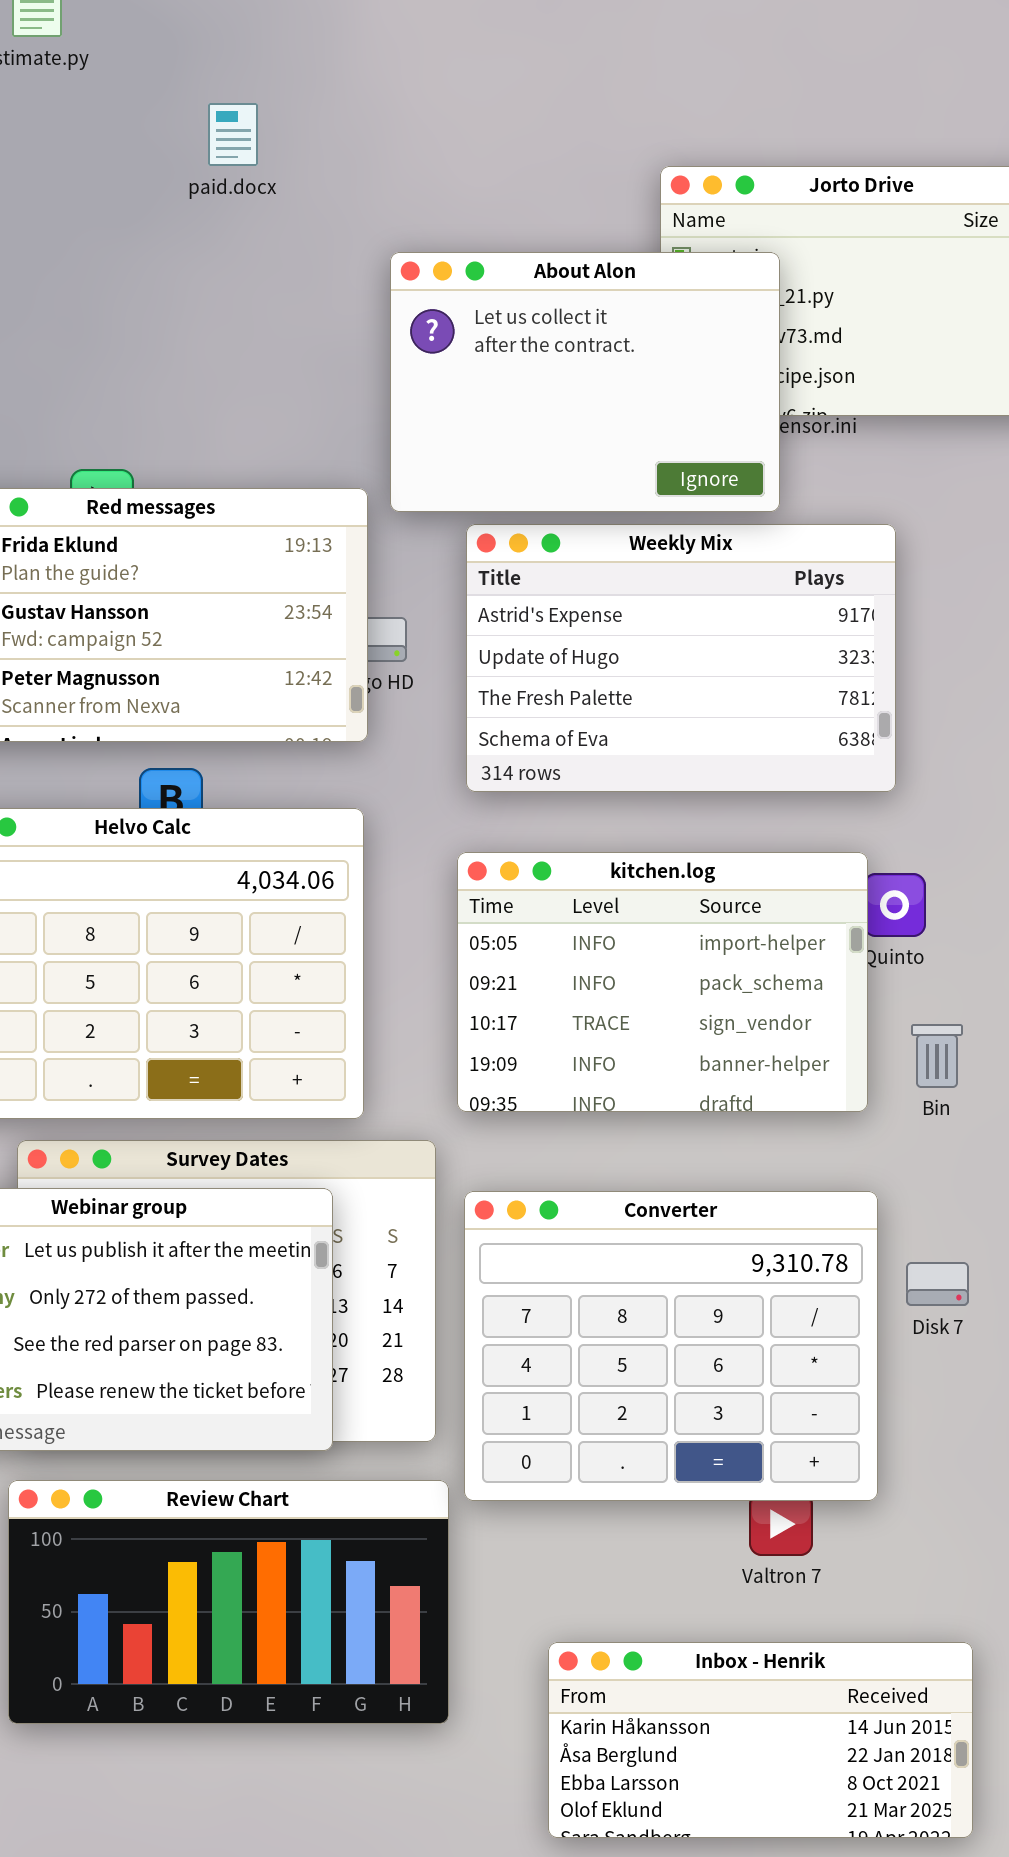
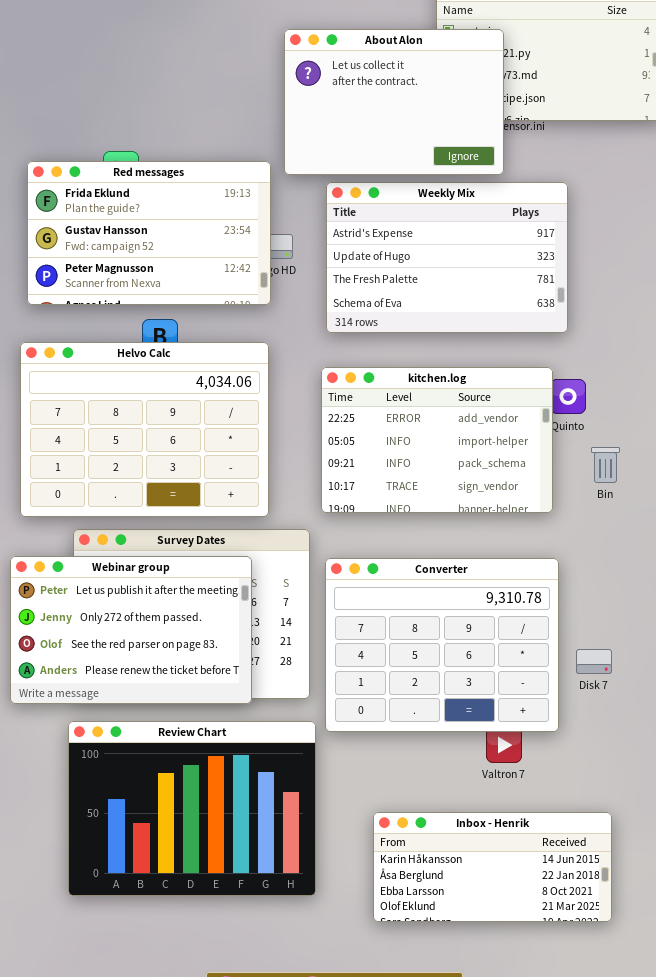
kitchen.log: [457,852,868,1112] -> [321,367,553,513], scrolled up 1 row
Bin: [911,1024,963,1088] -> [591,447,620,483], moved
Disk 7: [906,1262,969,1306] -> [576,649,612,674], moved
Review Chart: [8,1480,449,1724] -> [68,721,316,896], resized

